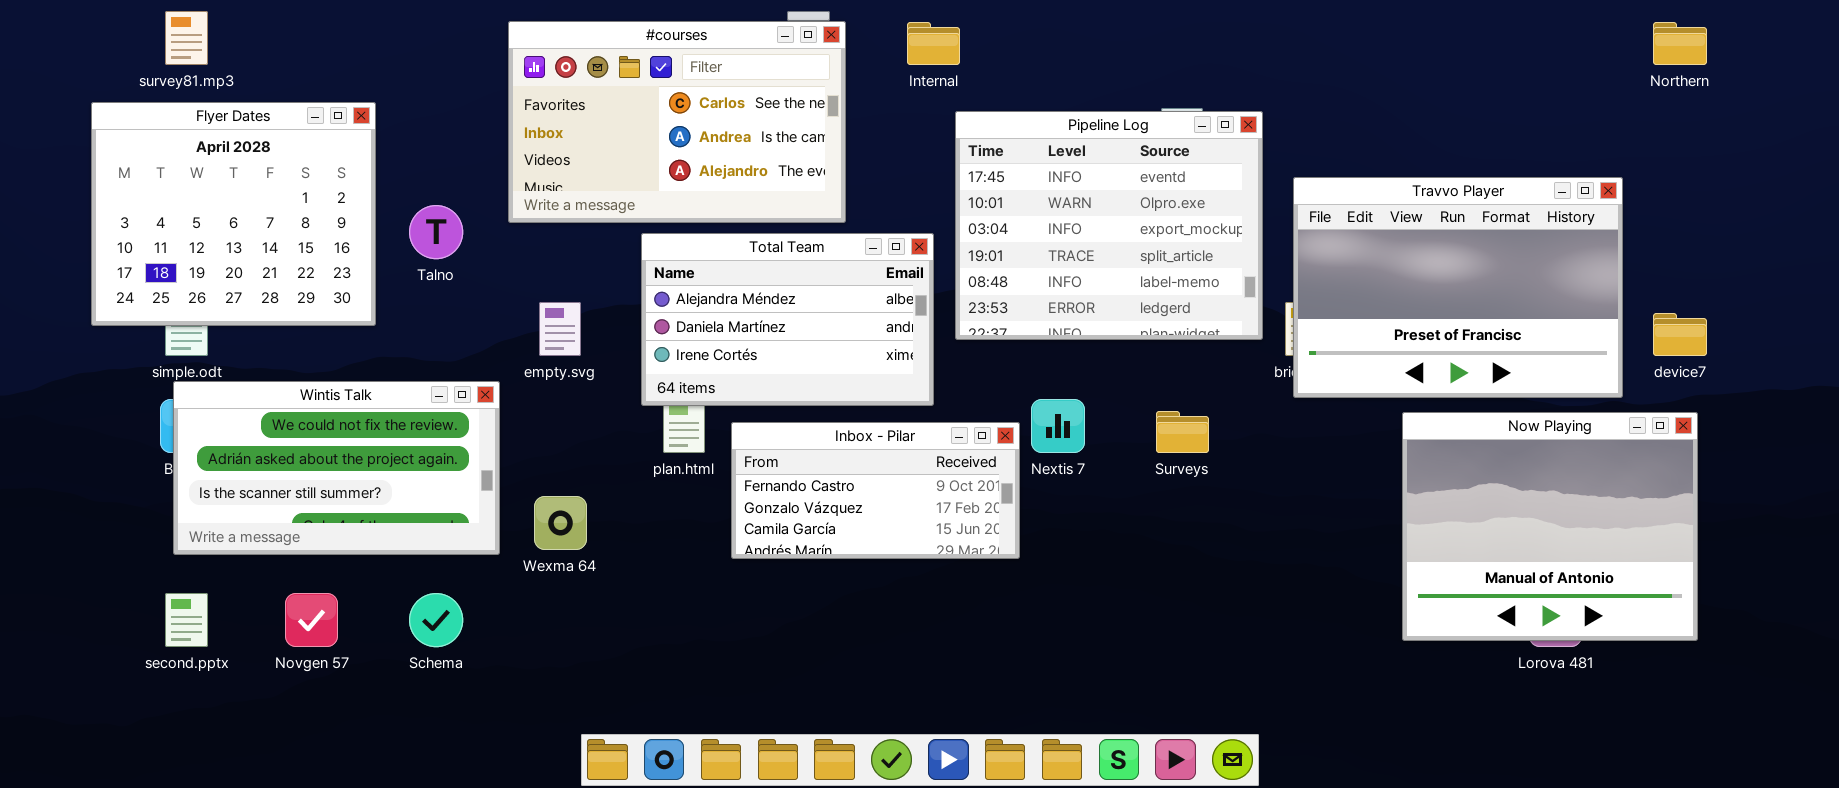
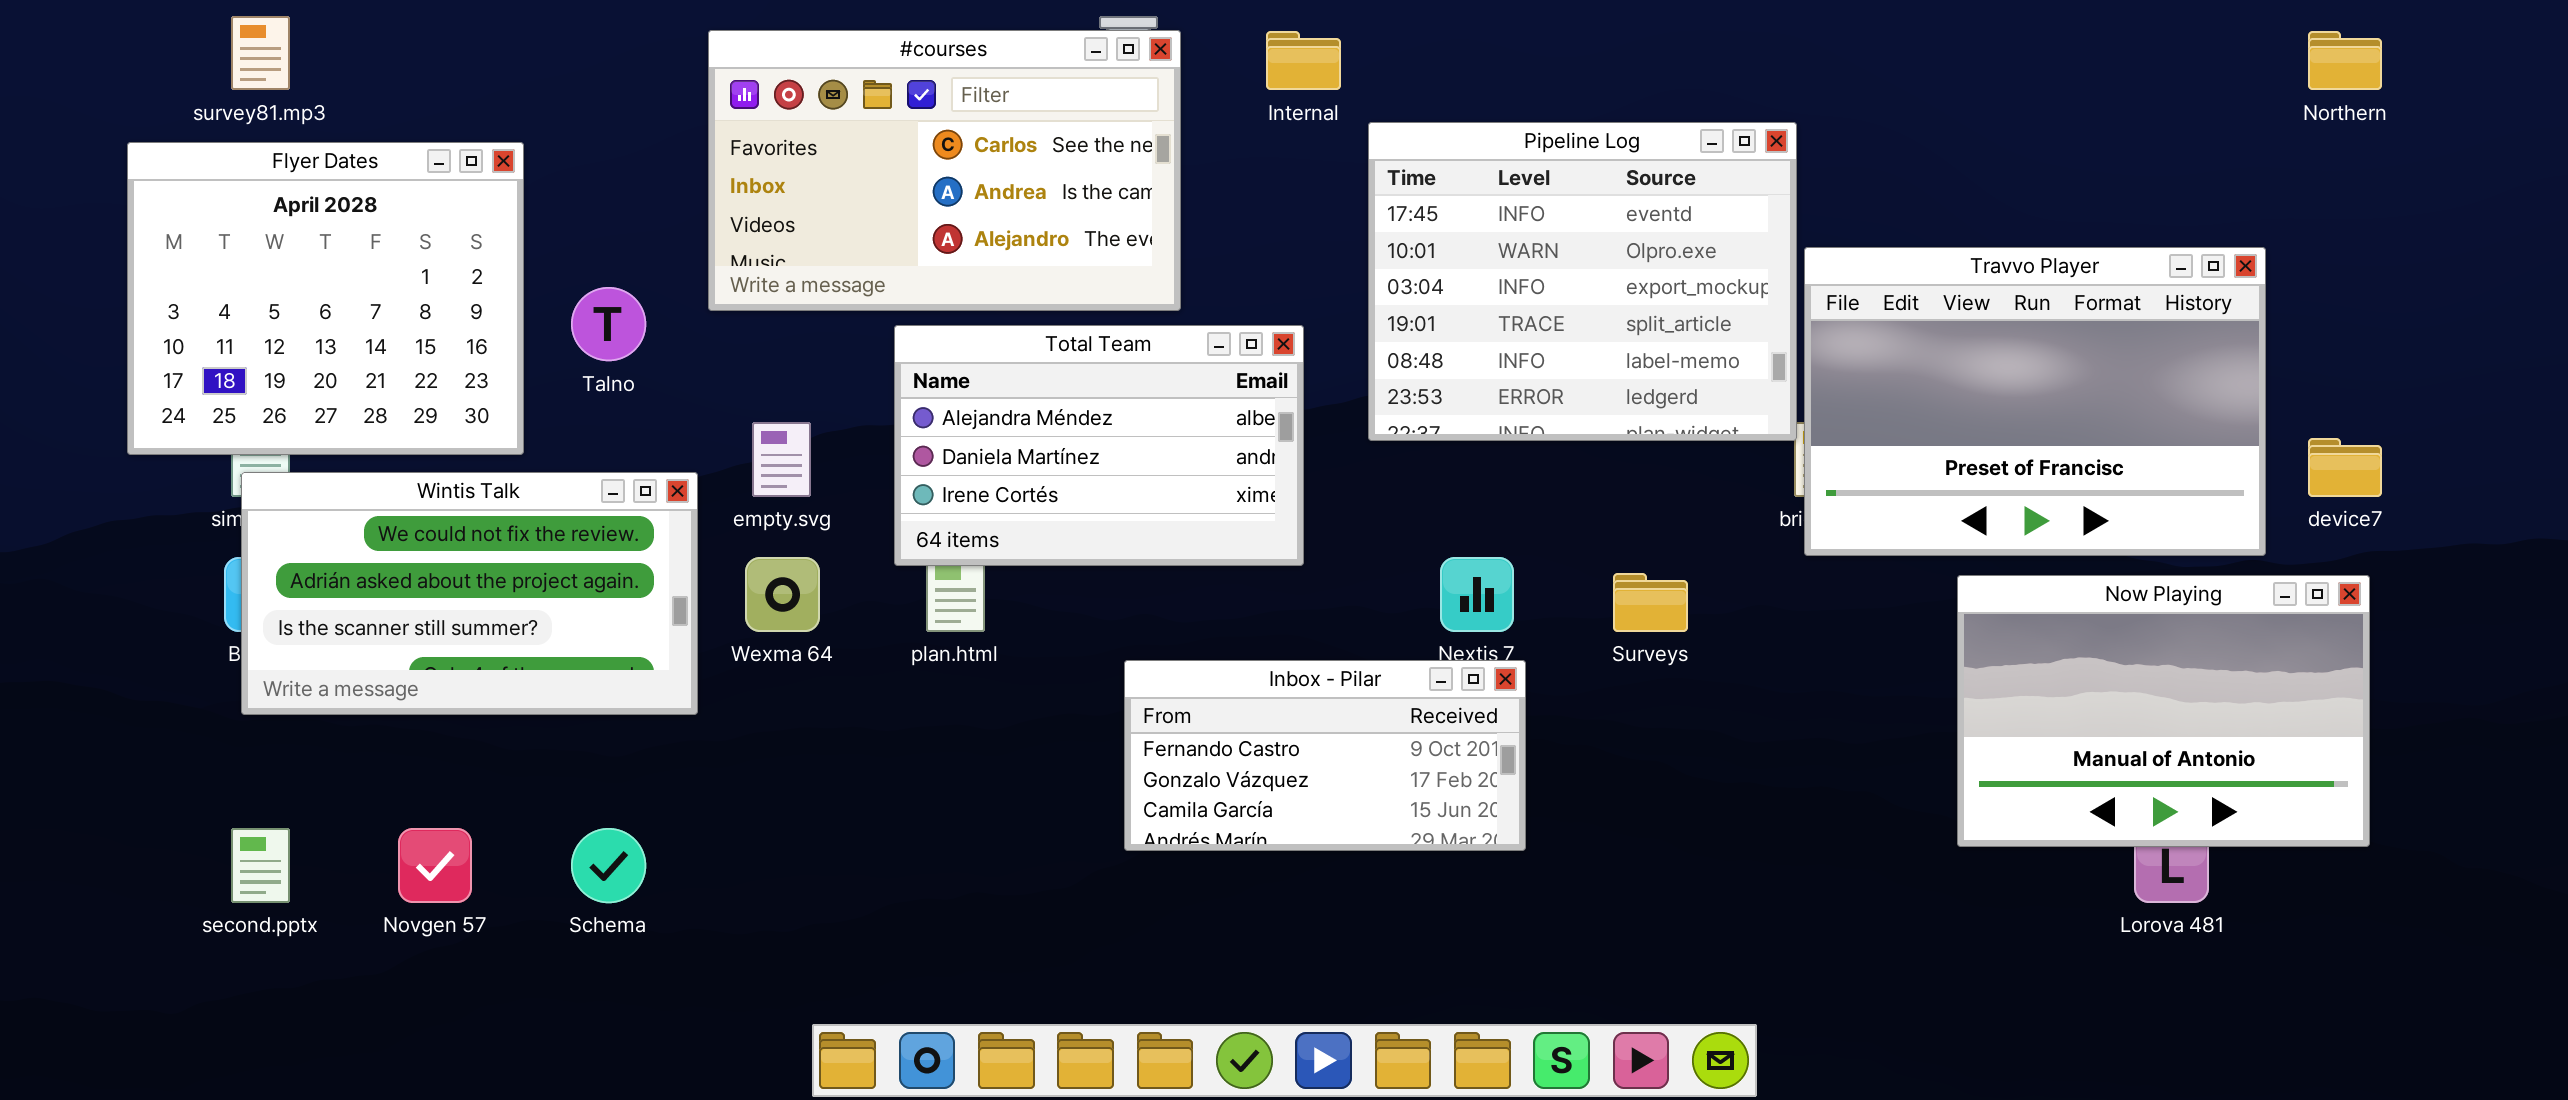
Pipeline Log: [955,111,1263,340] -> [1368,122,1797,441], moved
Wintis Talk: [173,381,500,555] -> [241,472,698,715], moved
Now Playing: [1402,412,1698,641] -> [1957,575,2370,847], resized
Inbox - Pilar: [731,422,1020,559] -> [1124,660,1526,851], moved
Wexma 64: [534,496,587,550] -> [745,557,820,632], moved

